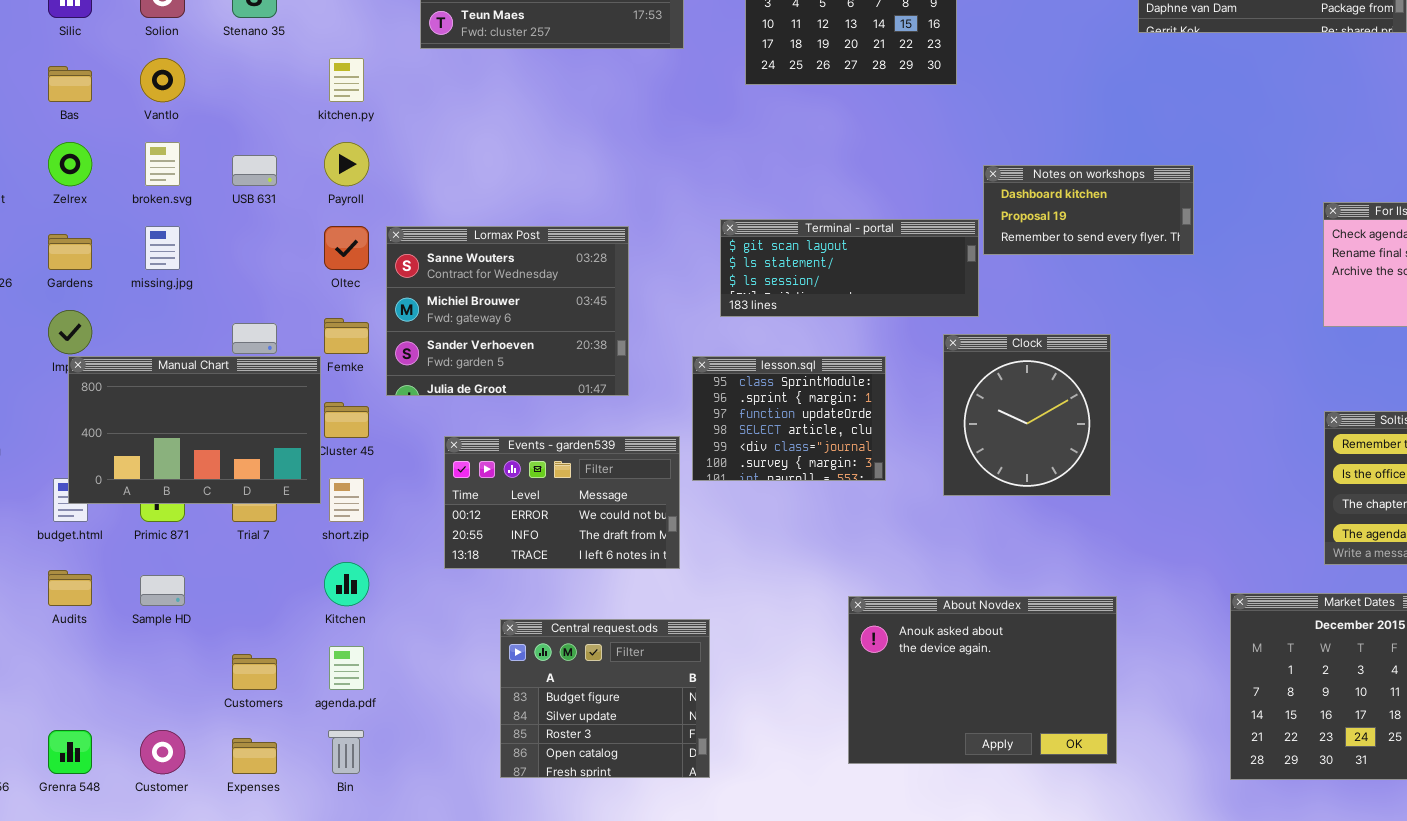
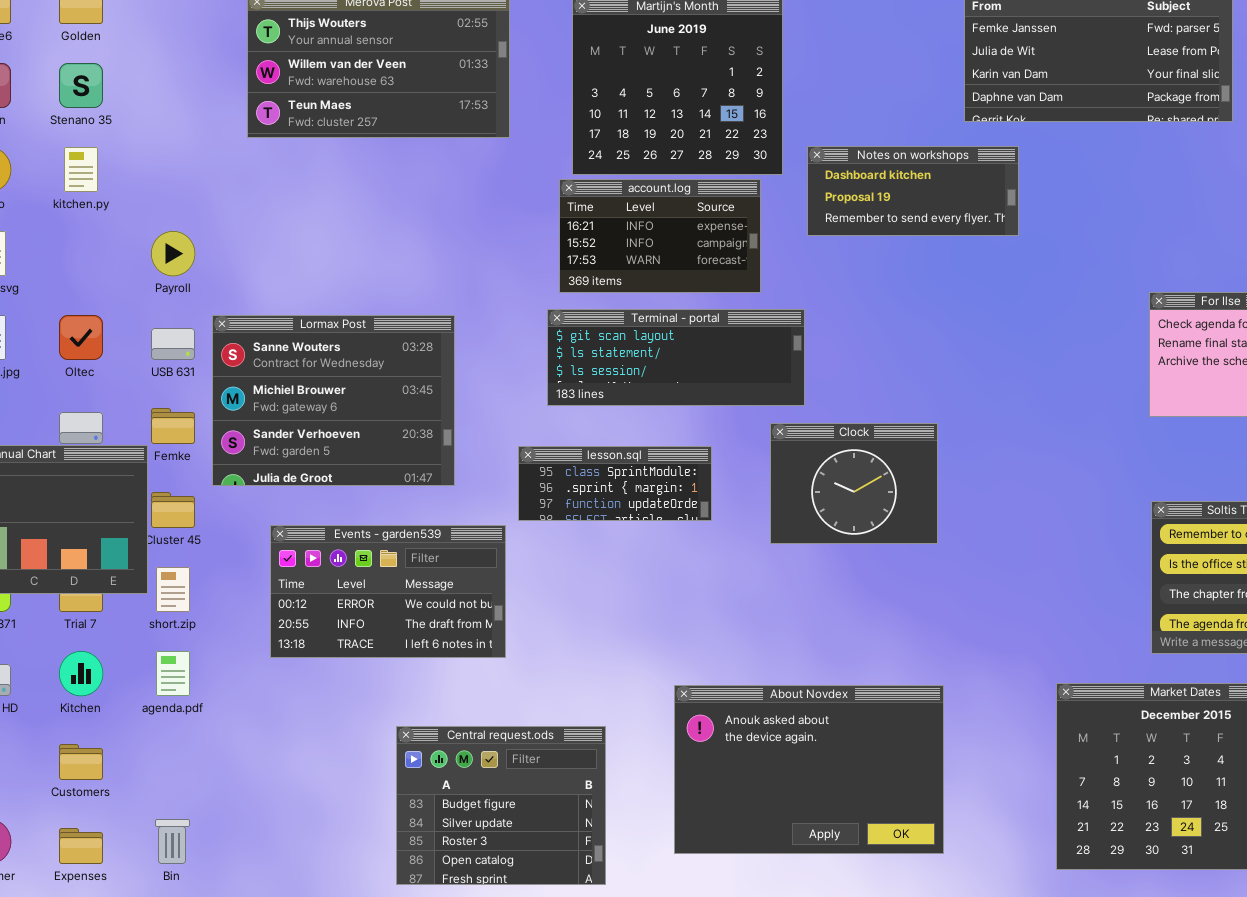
kitchen.py: [329,58,364,102] -> [64,147,98,192], moved
account.log: none -> [559,179,761,293], opened
USB 631: [232,155,277,186] -> [151,328,195,360], moved
Notes on workshops: [983,165,1194,255] -> [807,146,1019,236], moved
Oltec: [324,226,369,270] -> [59,315,103,360], moved
Clock: [943,334,1111,496] -> [770,423,938,544], resized
lesson.sql: [692,356,886,481] -> [518,446,712,521], resized
Kitchen: [324,562,369,606] -> [59,651,103,696], moved
Central request.ods: [500,619,710,778] -> [396,726,606,885], moved
agenda.pdf: [329,646,364,690] -> [156,651,190,696], moved

